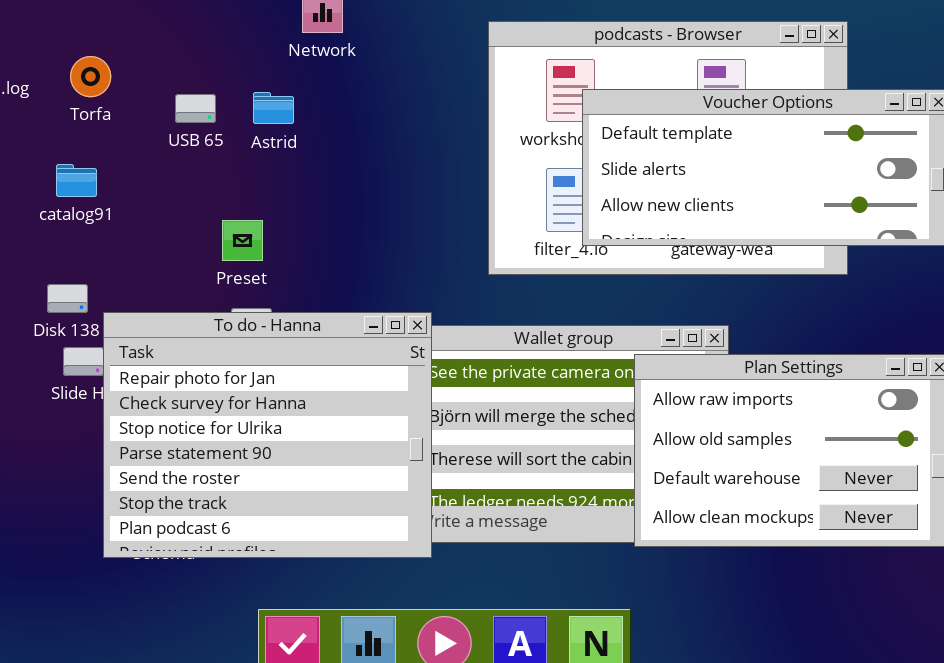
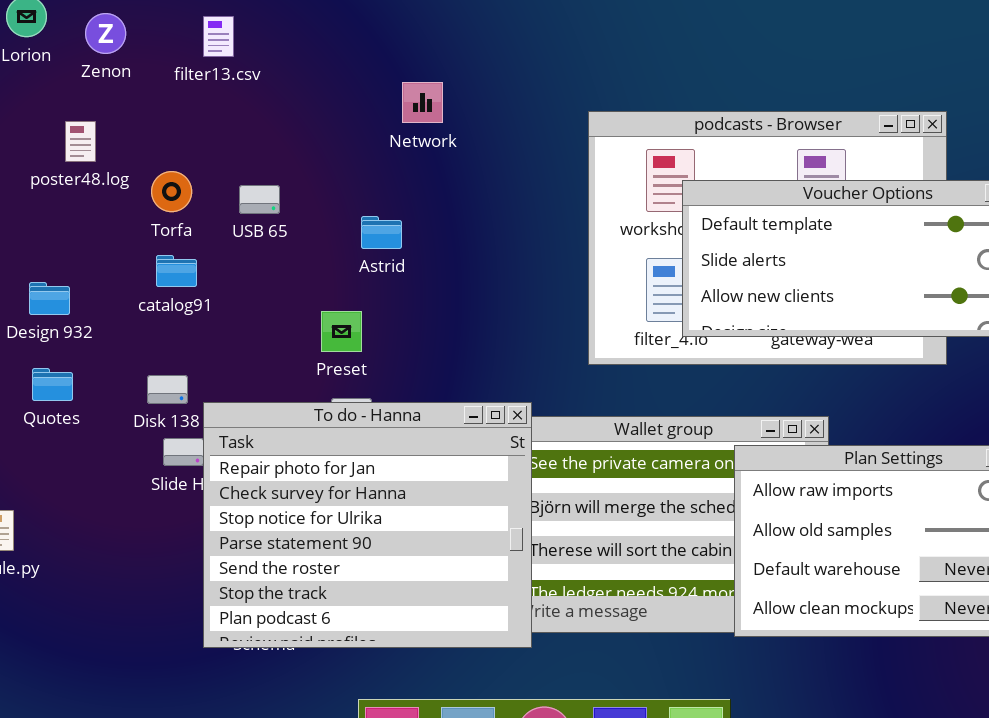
Torfa: [70,56,111,97] -> [151,171,192,212], moved
Astrid: [253,92,294,124] -> [361,216,402,249], moved
USB 65: [175,94,216,123] -> [239,185,280,214], moved

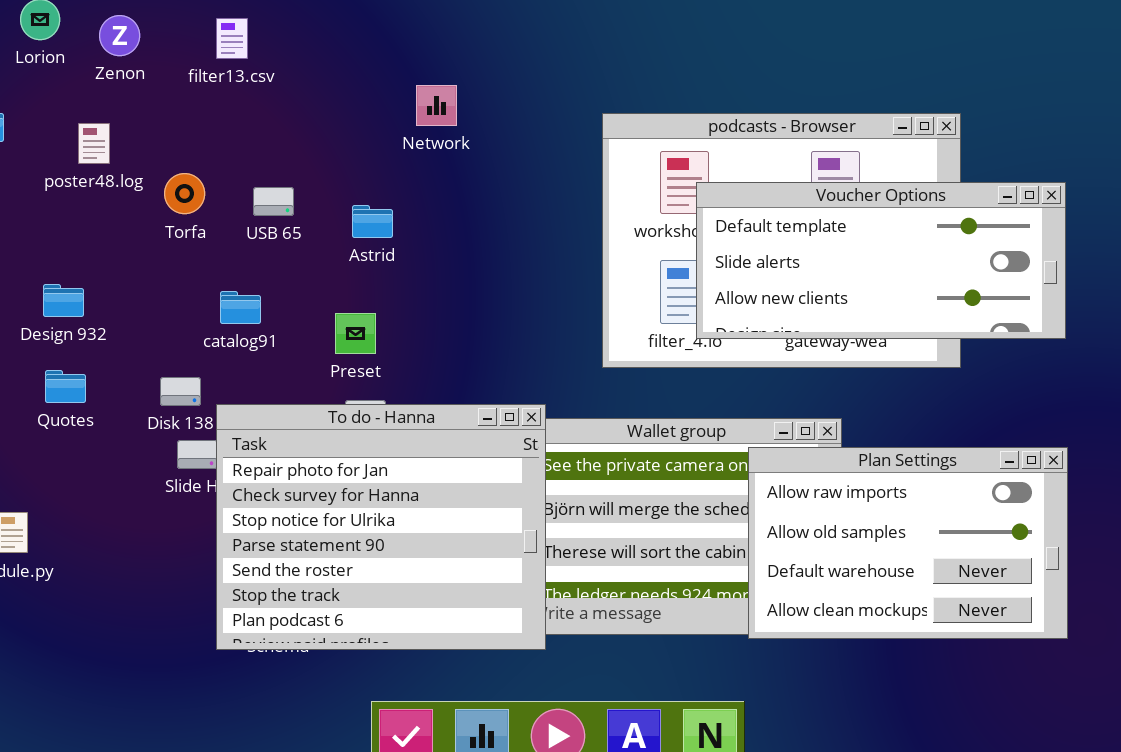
Astrid: [361,216,402,249] -> [352,205,393,238], moved
catalog91: [156,255,197,287] -> [220,291,261,324], moved

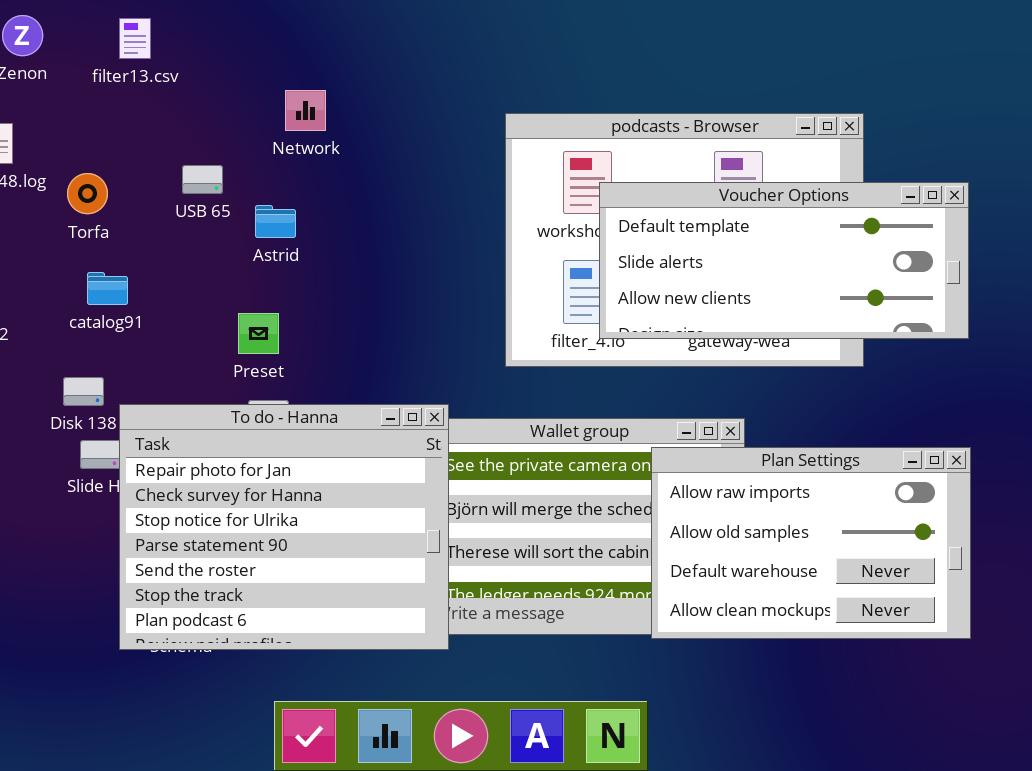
Network: [416,85,457,126] -> [285,90,326,131], moved
USB 65: [253,187,294,216] -> [182,165,223,194], moved
catalog91: [220,291,261,324] -> [87,272,128,305], moved

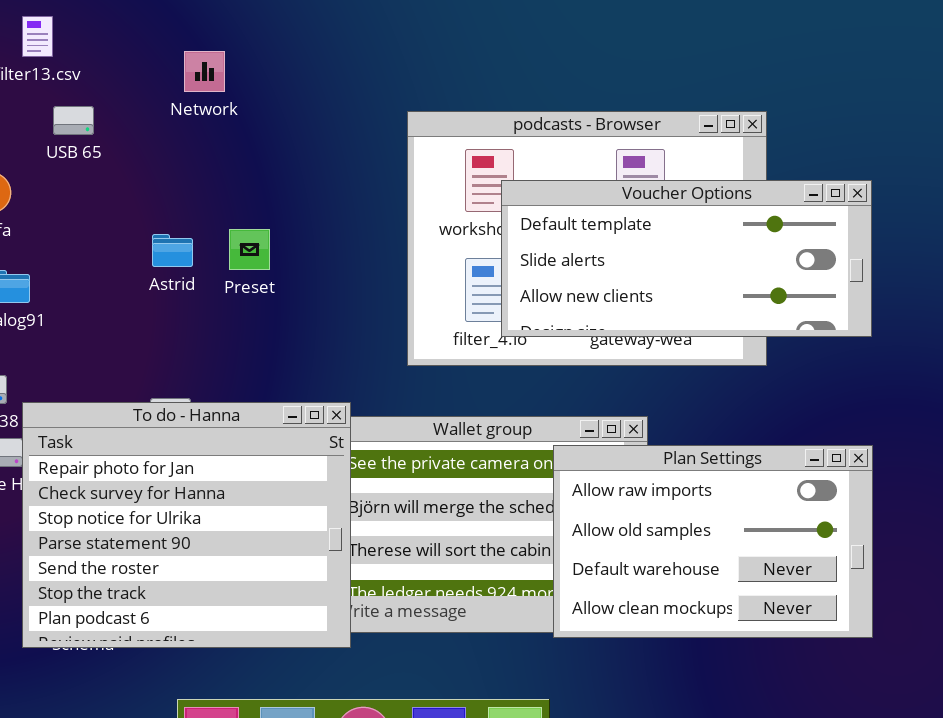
Network: [285,90,326,131] -> [184,51,225,92], moved
USB 65: [182,165,223,194] -> [53,106,94,135], moved
Astrid: [255,205,296,238] -> [152,234,193,267], moved
Preset: [238,313,279,354] -> [229,229,270,270], moved

